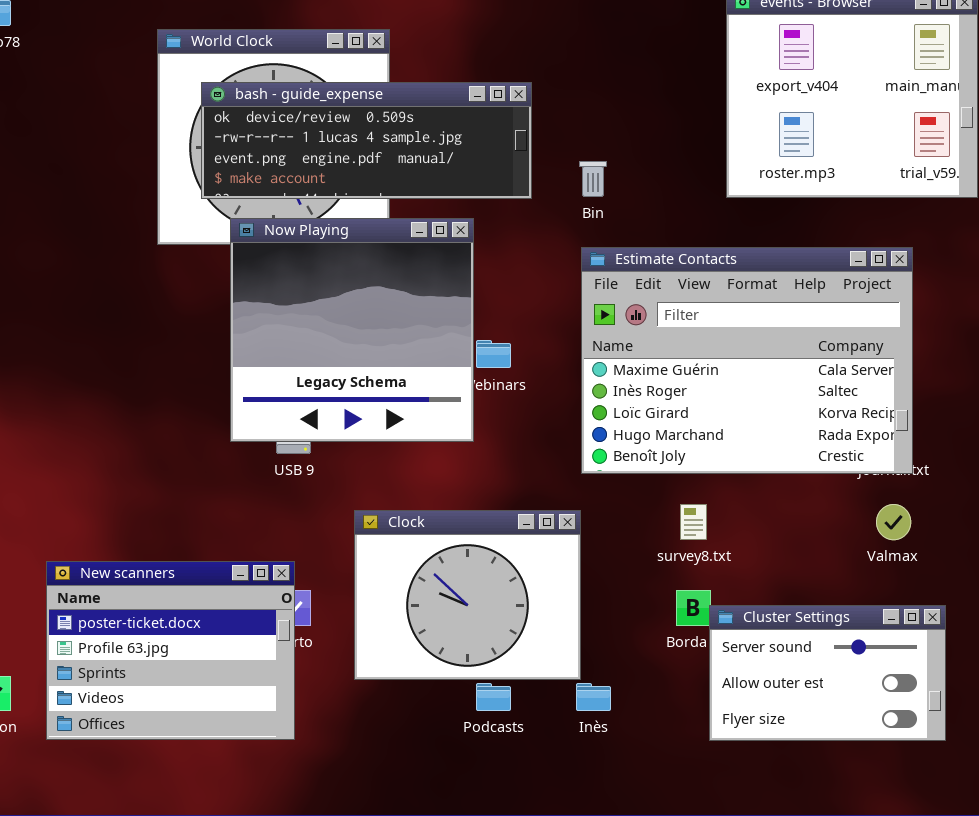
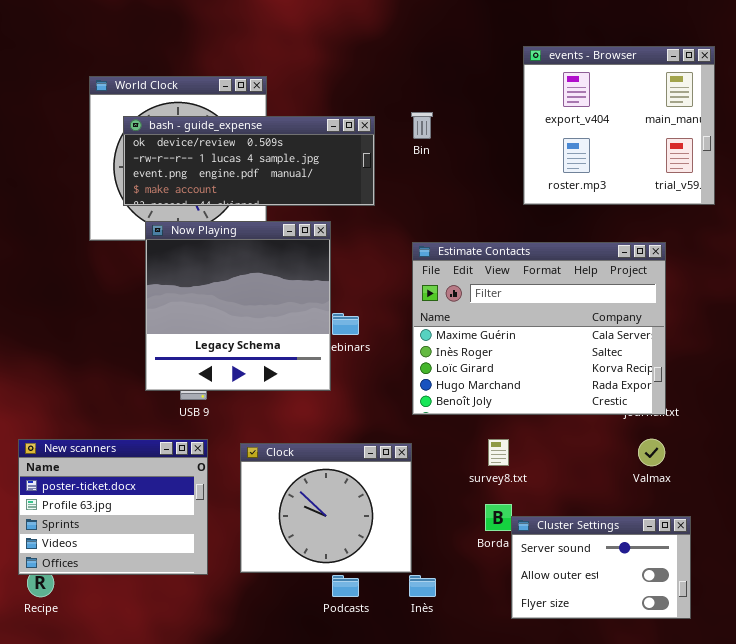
Bin: [579,161,607,197] -> [411,112,433,139], moved
New scanners: [46,561,295,740] -> [18,439,208,575], moved

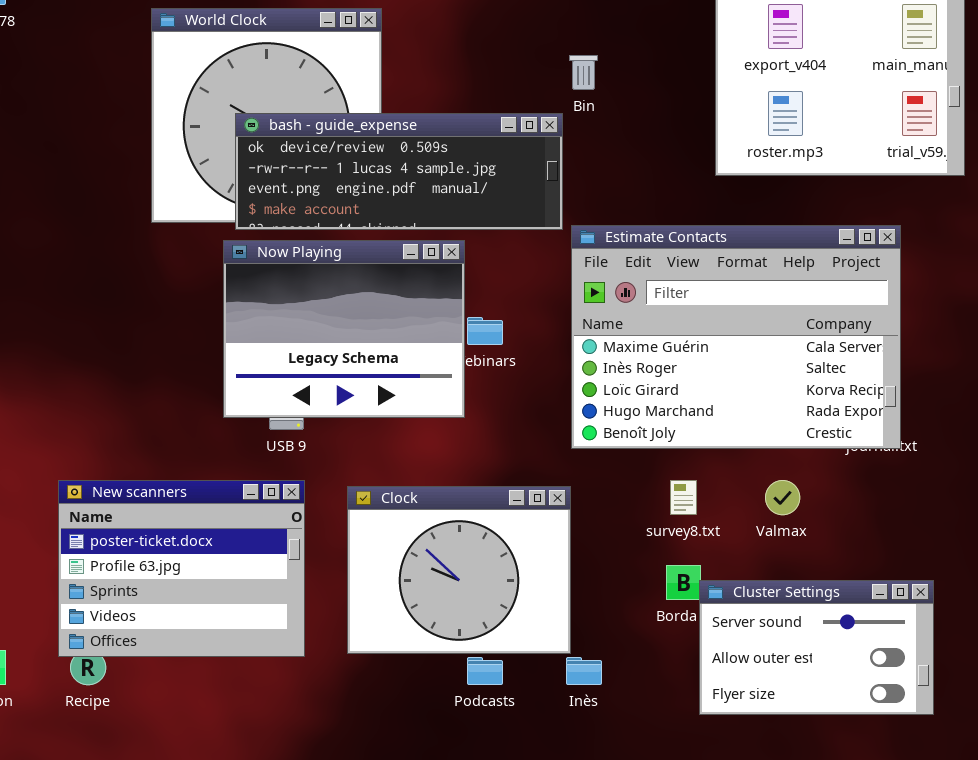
bash - guide_expense: [123,116,375,206] -> [235,113,563,230], moved
Now Playing: [145,221,331,391] -> [223,240,465,418], resized
Valmax: [638,439,665,466] -> [765,480,800,515], moved

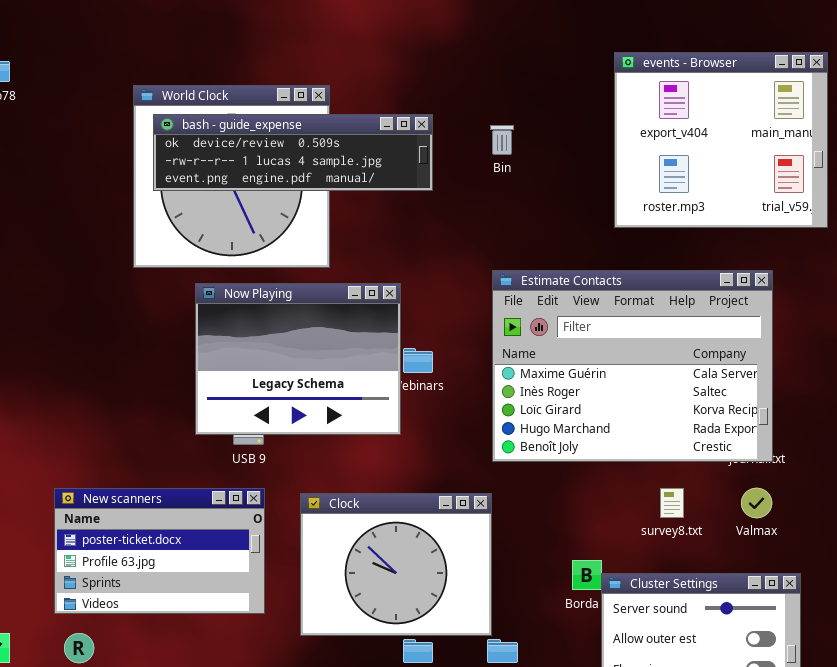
bash - guide_expense: [235,113,563,230] -> [153,114,433,191], moved, resized
New scanners: [58,480,305,657] -> [54,488,265,614], resized
survey8.txt: [670,480,697,515] -> [660,488,684,518], moved
Valmax: [765,480,800,515] -> [741,488,772,518], moved

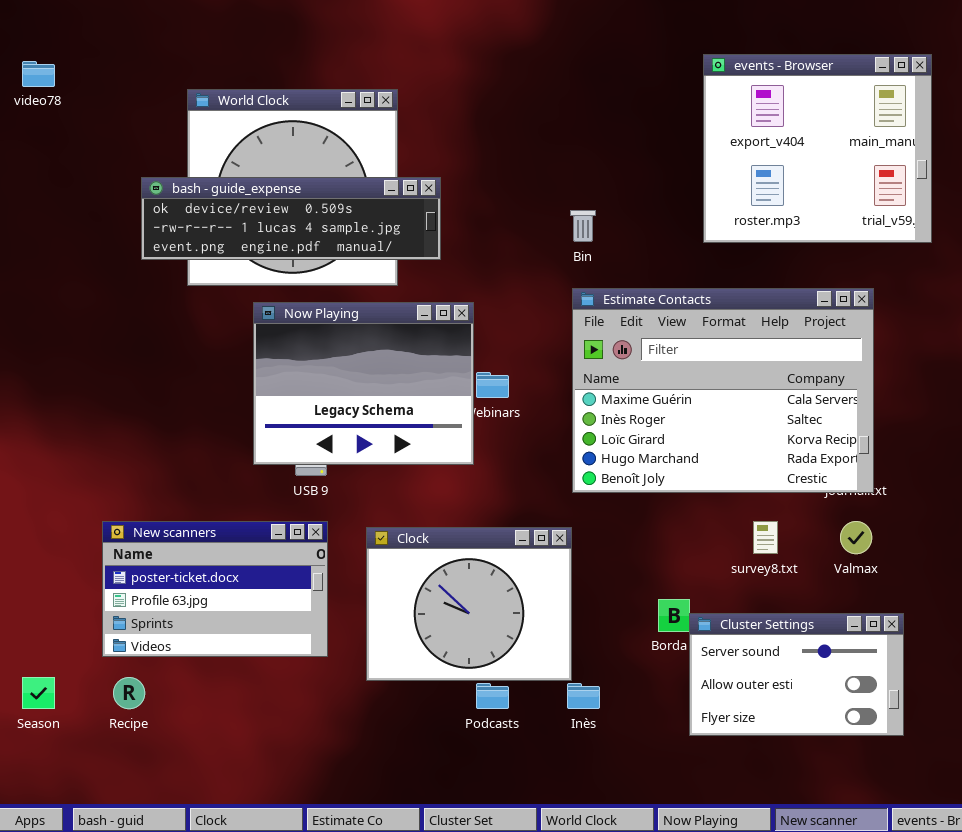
bash - guide_expense: [153,114,433,191] -> [141,177,441,260], moved
Bin: [490,125,514,155] -> [570,210,596,242], moved

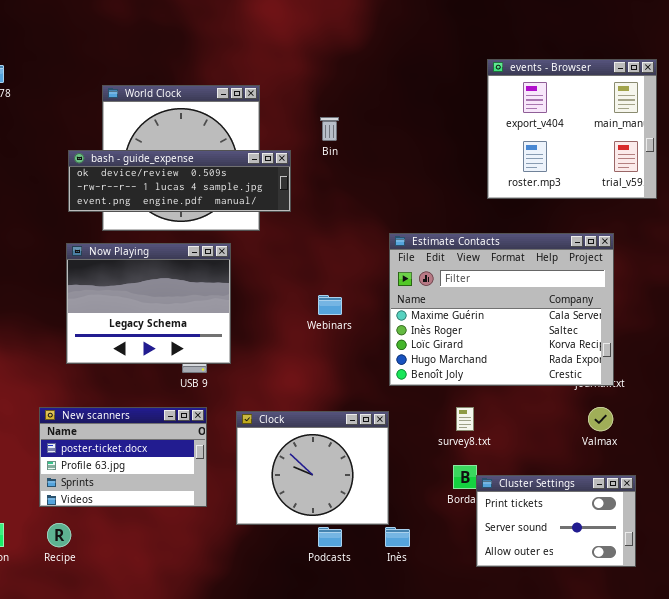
Bin: [570,210,596,242] -> [320,117,339,141], moved
Now Playing: [253,302,474,465] -> [66,243,231,364], moved
survey8.txt: [753,521,778,554] -> [456,407,474,431], moved
Cluster Settings: [689,613,904,736] -> [476,475,636,567], scrolled up 1 row

